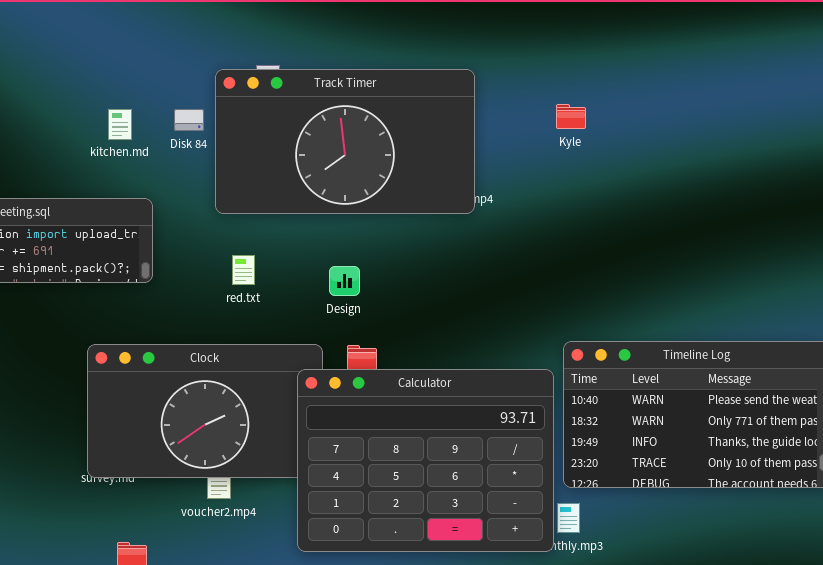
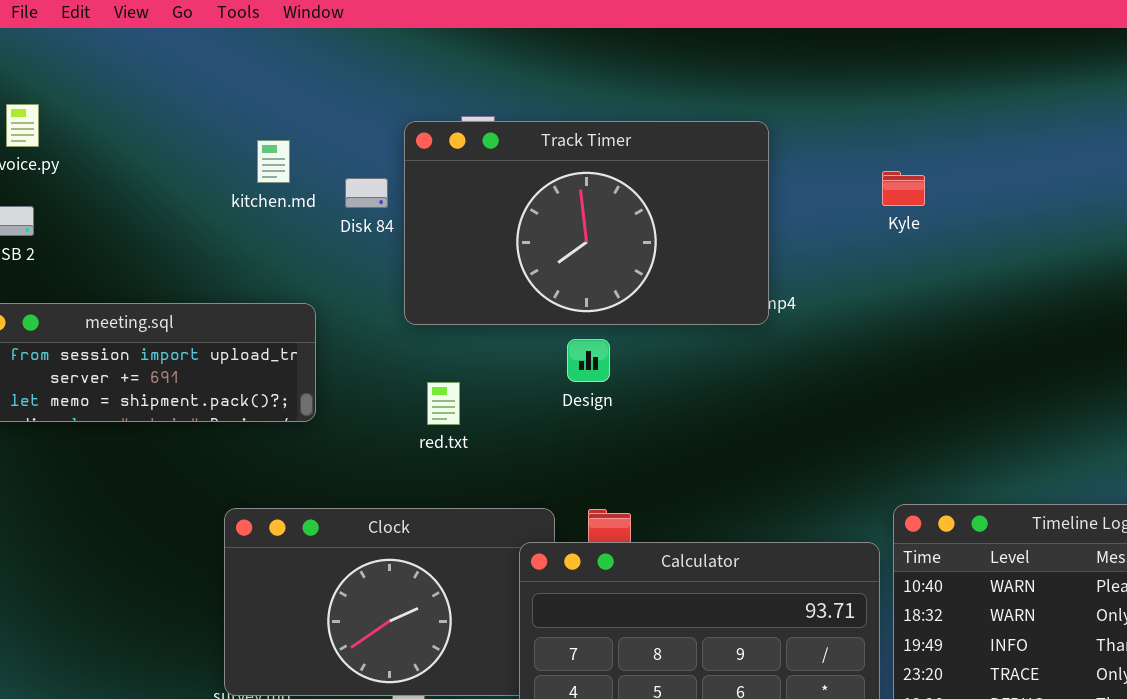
kitchen.md: [108,109,132,140] -> [257,140,290,183], moved
Design: [329,266,360,296] -> [567,339,610,382], moved

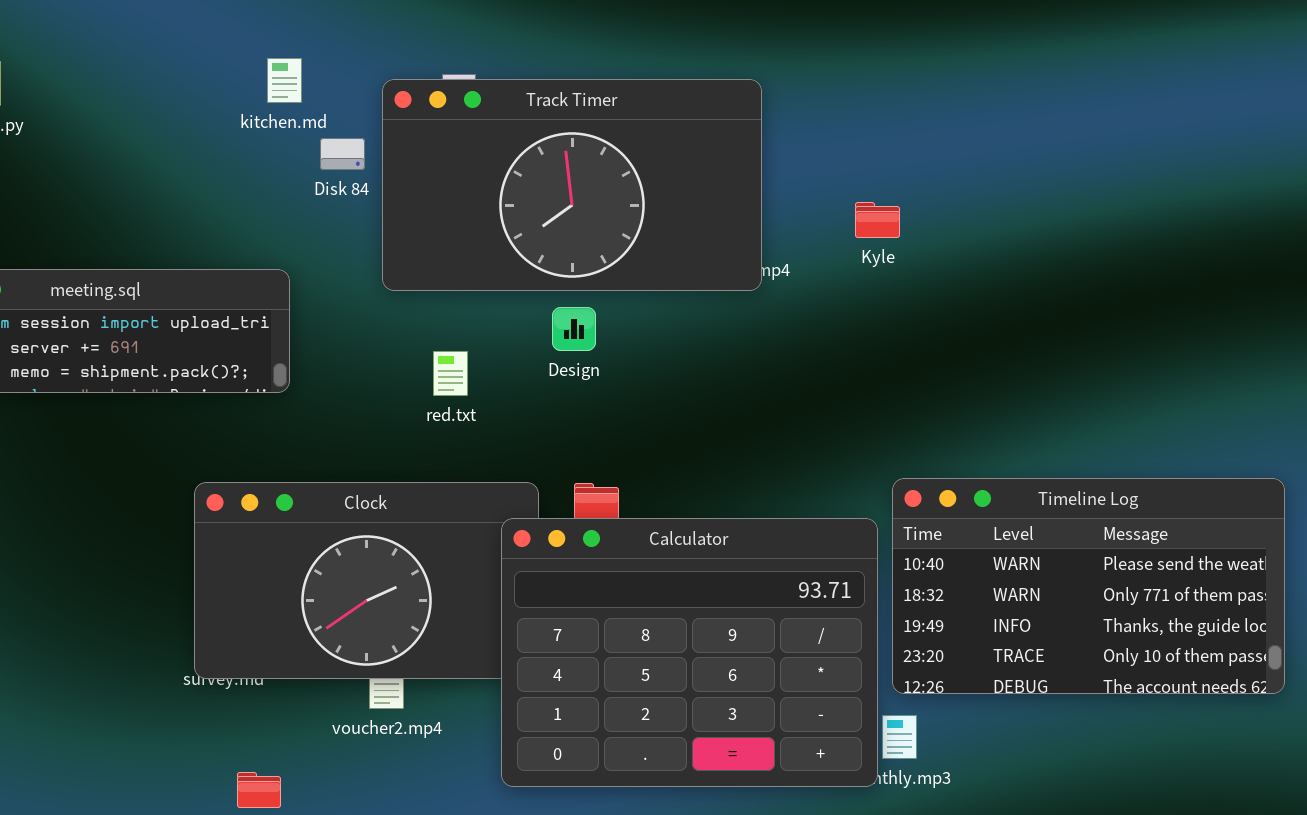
kitchen.md: [257,140,290,183] -> [267,58,302,103], moved
Kyle: [882,171,925,206] -> [855,202,900,238], moved
red.txt: [427,382,460,425] -> [433,351,468,396], moved

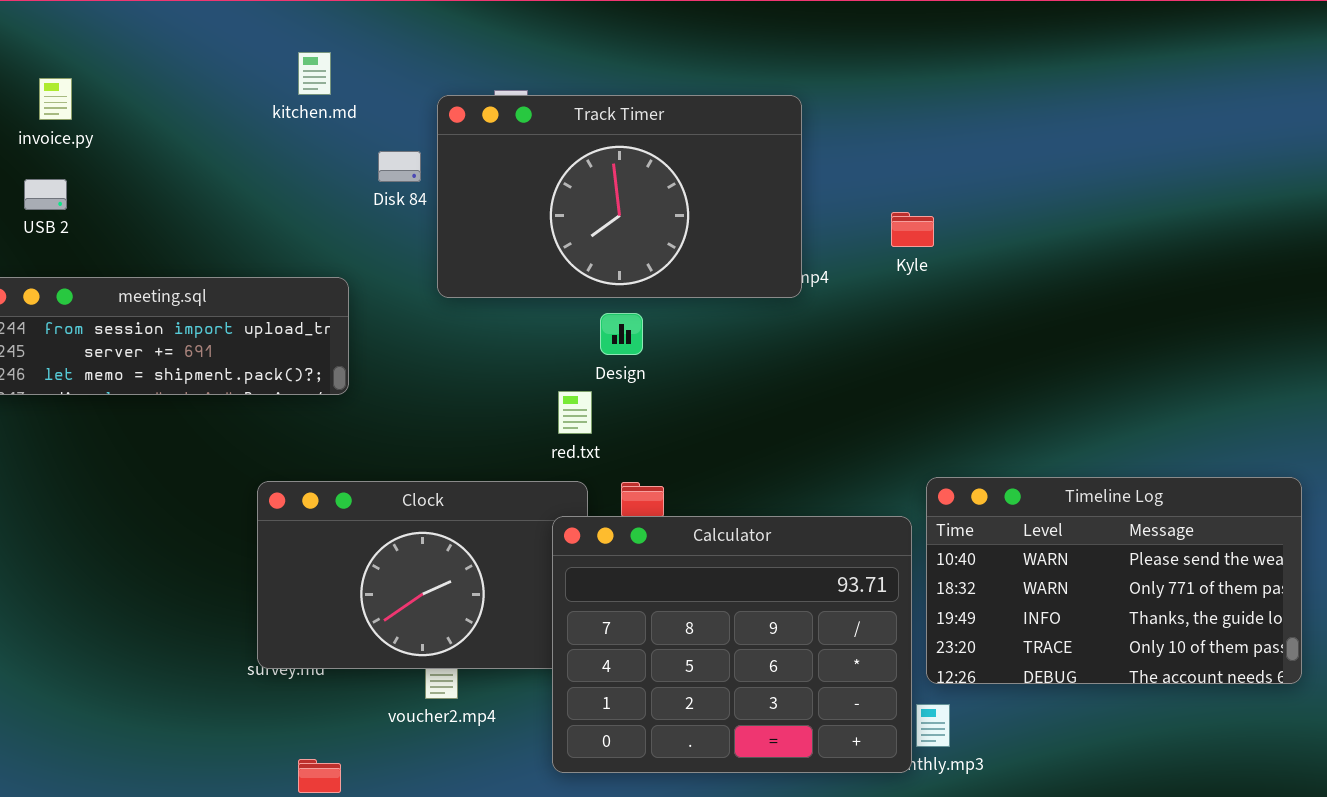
kitchen.md: [267,58,302,103] -> [298,52,331,95], moved
red.txt: [433,351,468,396] -> [558,391,592,434], moved

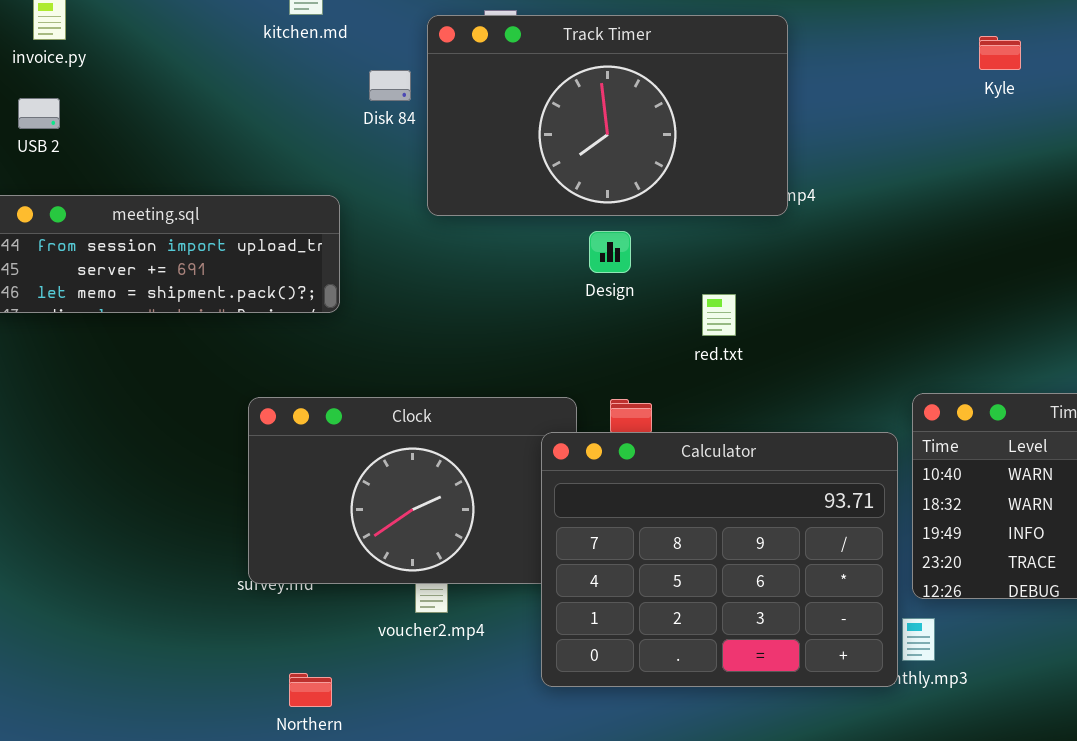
Kyle: [891,212,934,247] -> [979,36,1021,70], moved
red.txt: [558,391,592,434] -> [702,294,736,336], moved

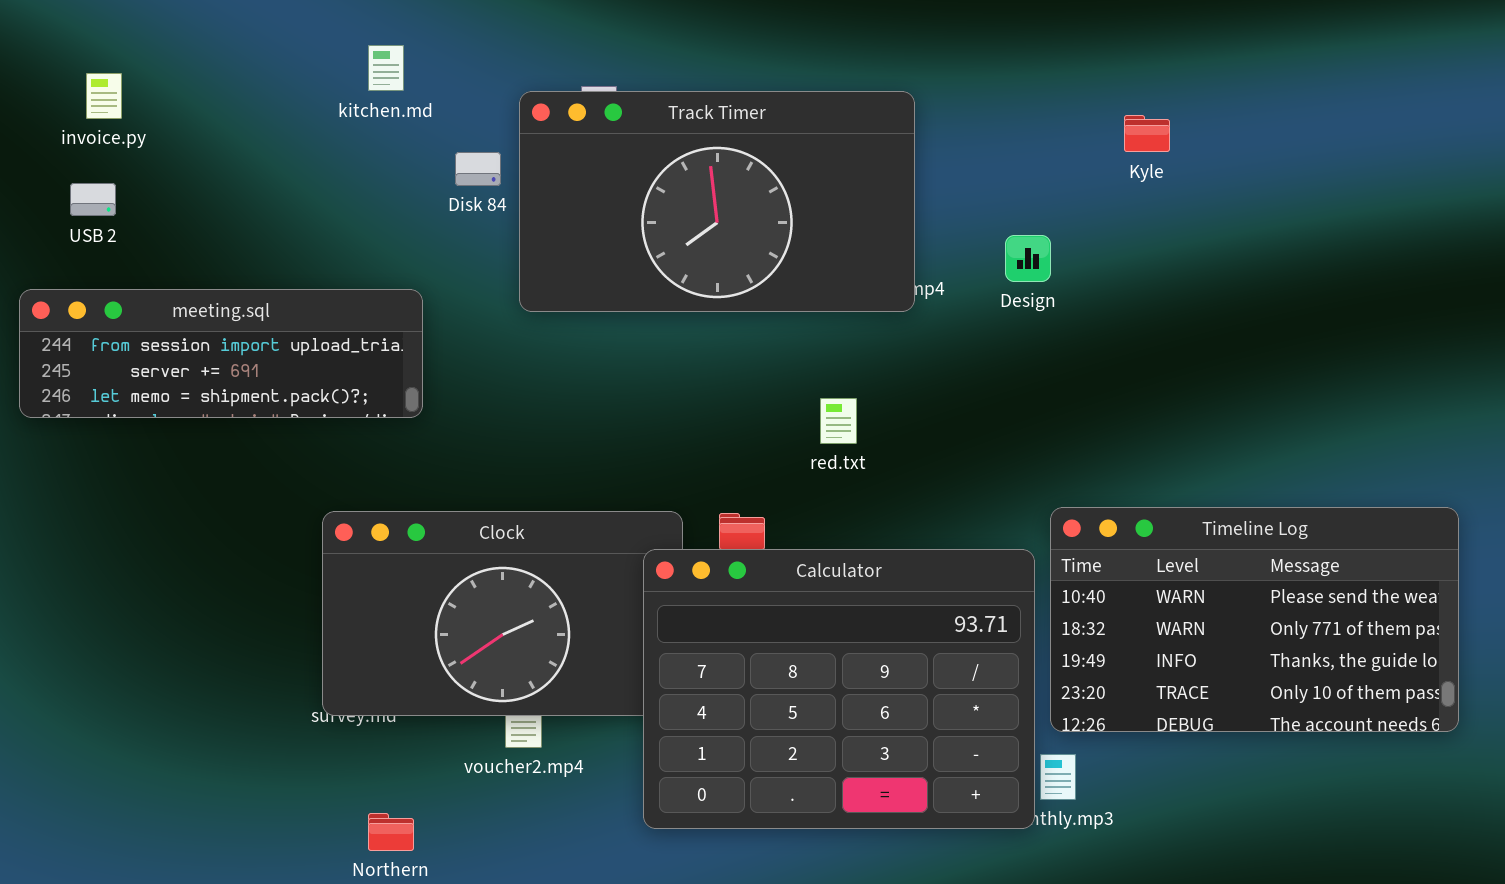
Design: [589,231,631,273] -> [1005,235,1051,282], moved

